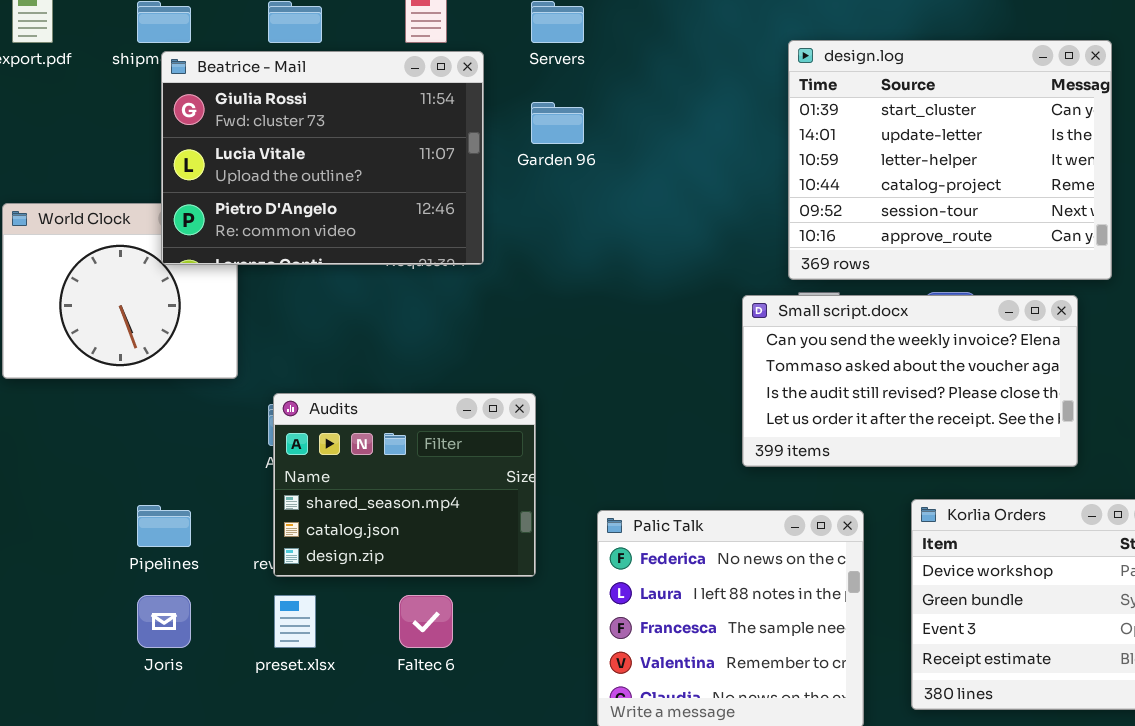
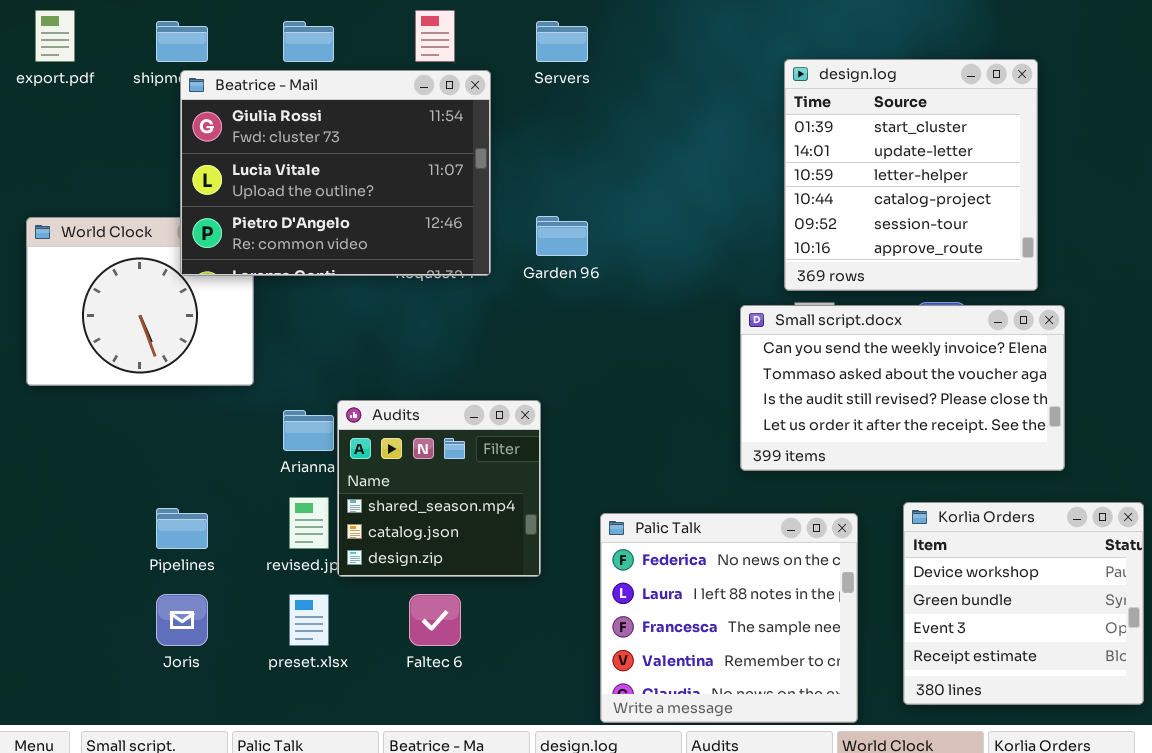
design.log: [788,40,1112,280] -> [784,59,1038,291], resized
Garden 96: [531,102,584,144] -> [536,216,588,256], moved
Audits: [273,393,536,577] -> [337,400,541,577], resized

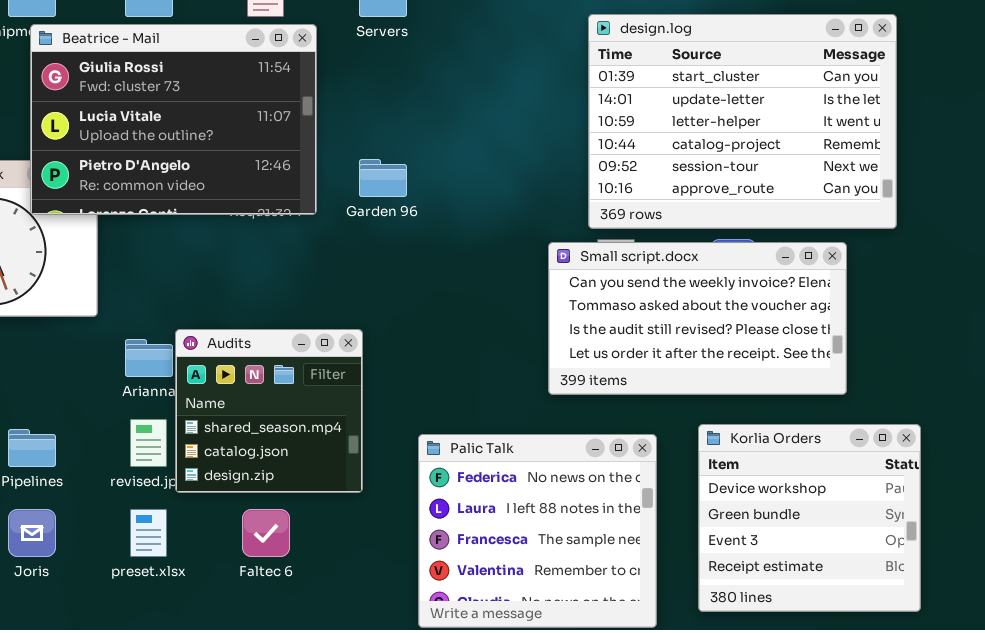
design.log: [784,59,1038,291] -> [588,14,897,229], resized

